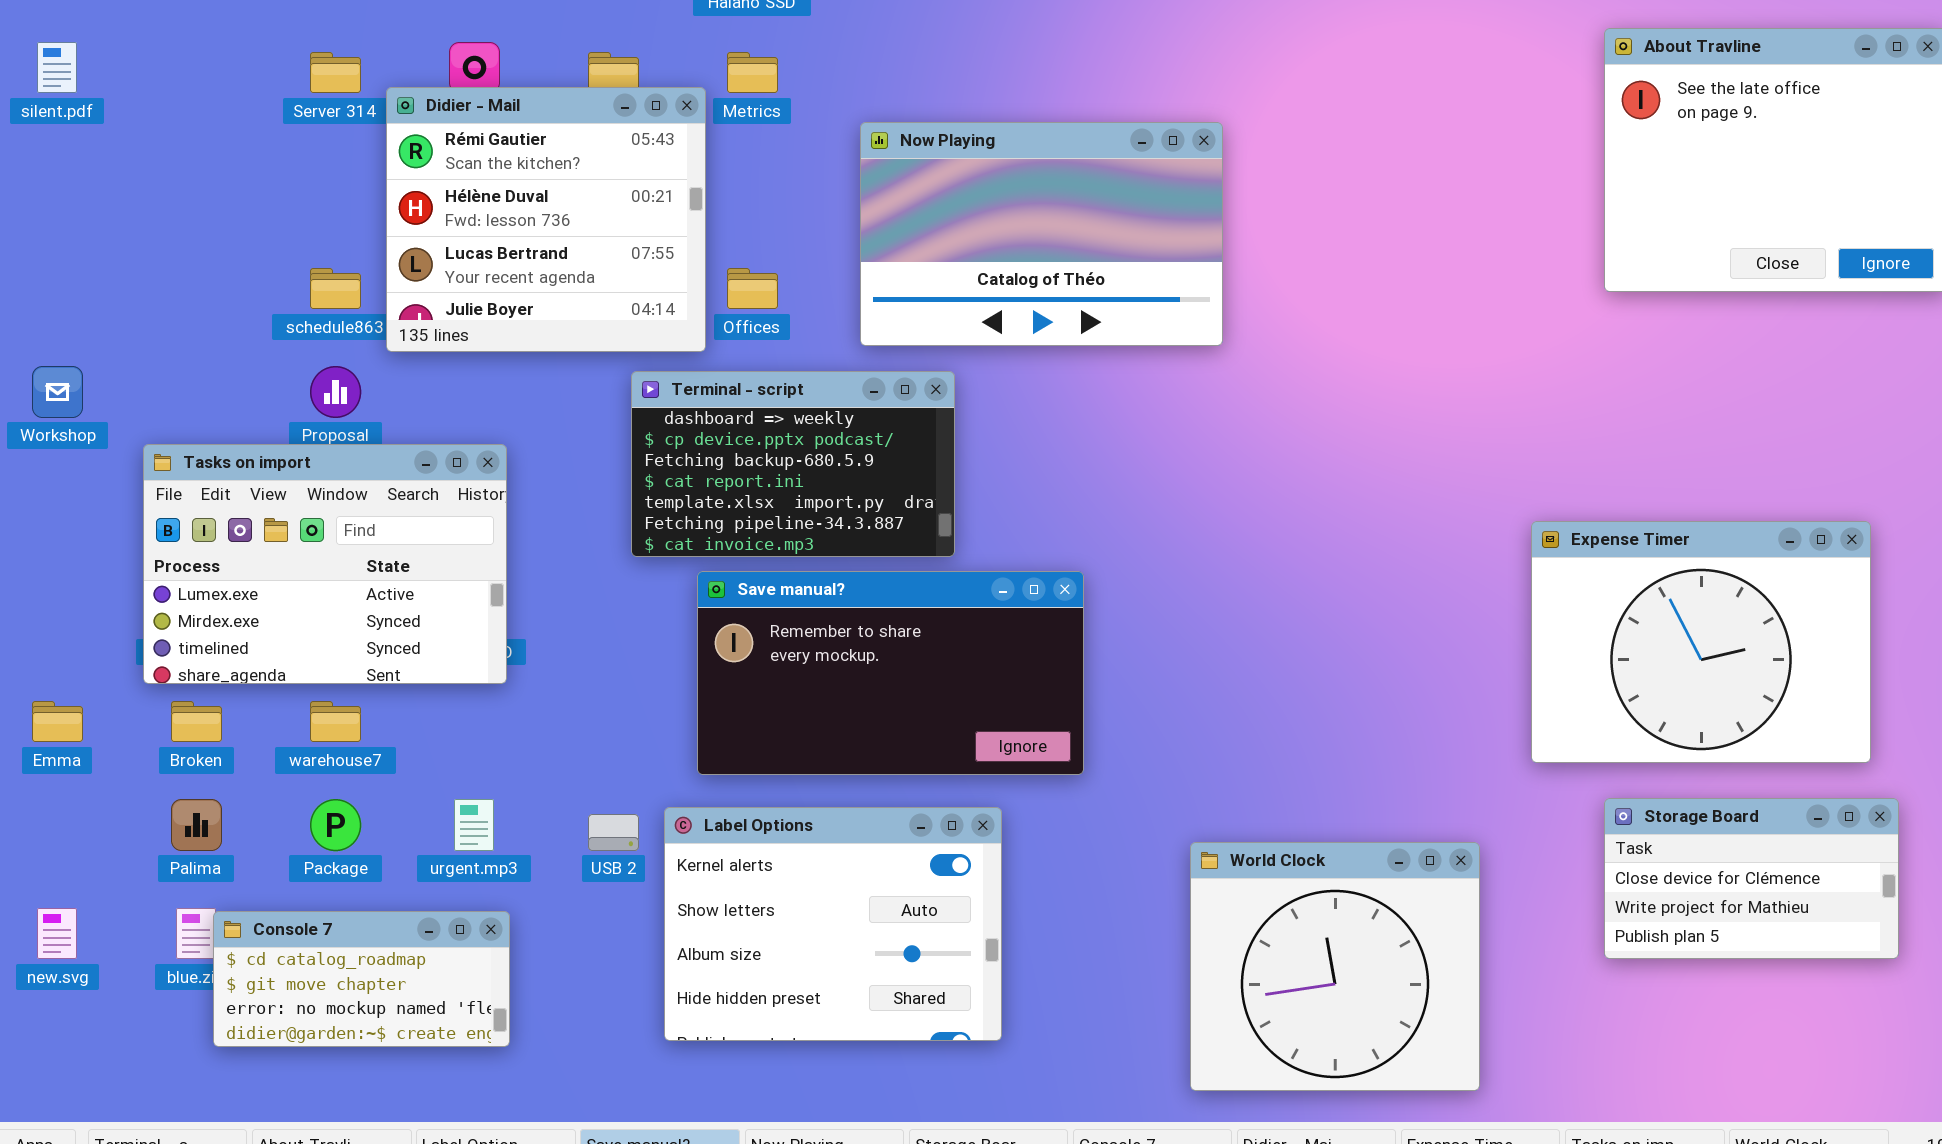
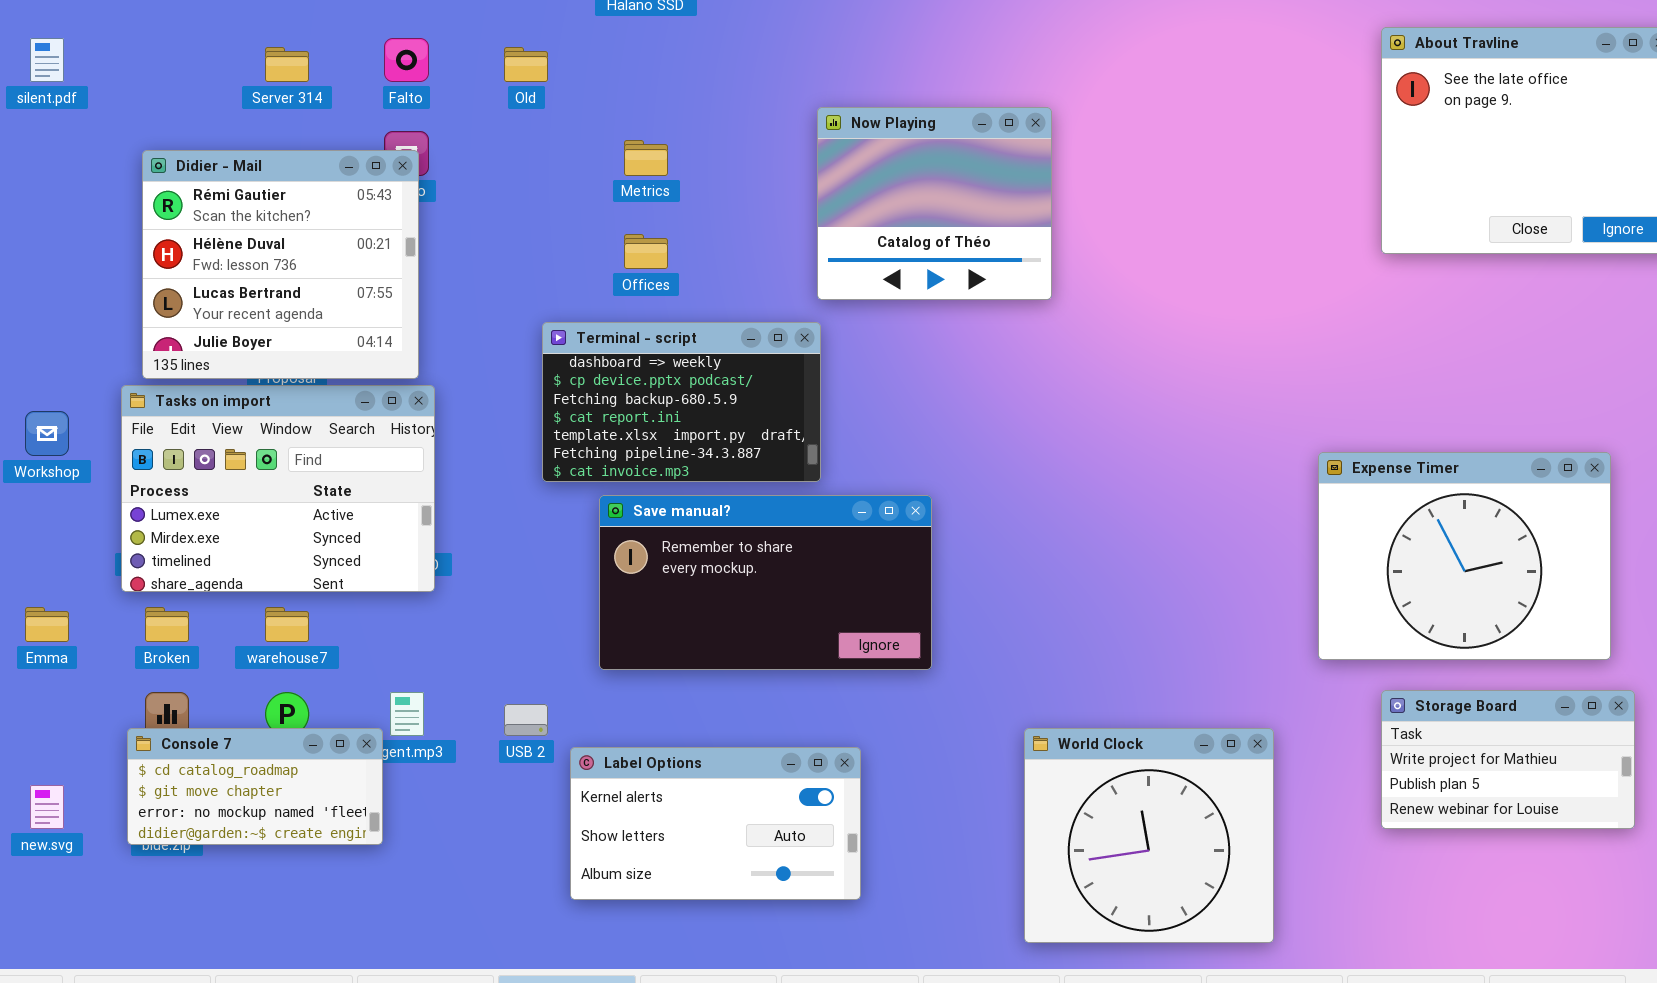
Metrics: [727,52,778,93] -> [624,140,668,176], moved
Didier - Mail: [386,87,706,352] -> [142,150,419,379], moved
Now Playing: [860,122,1223,346] -> [817,107,1052,300], resized
Workshop: [32,366,83,418] -> [25,411,69,456], moved
Storage Board: [1604,798,1899,959] -> [1381,690,1635,829], scrolled down 1 row
Label Options: [664,807,1002,1041] -> [570,747,861,900], resized
Console 7: [213,911,510,1047] -> [127,728,383,845], moved

